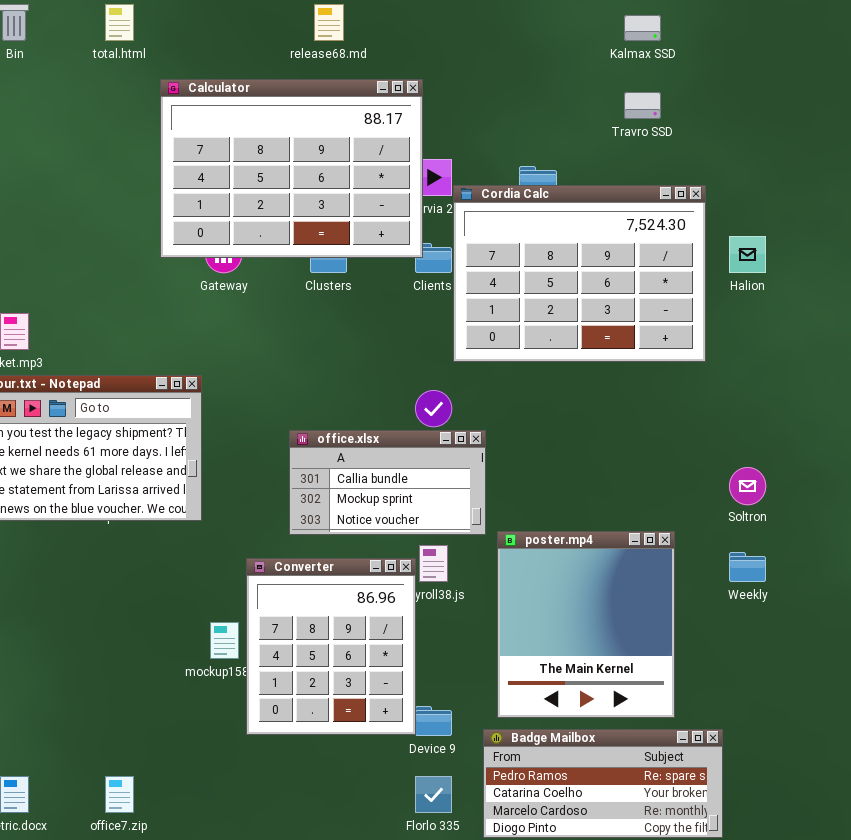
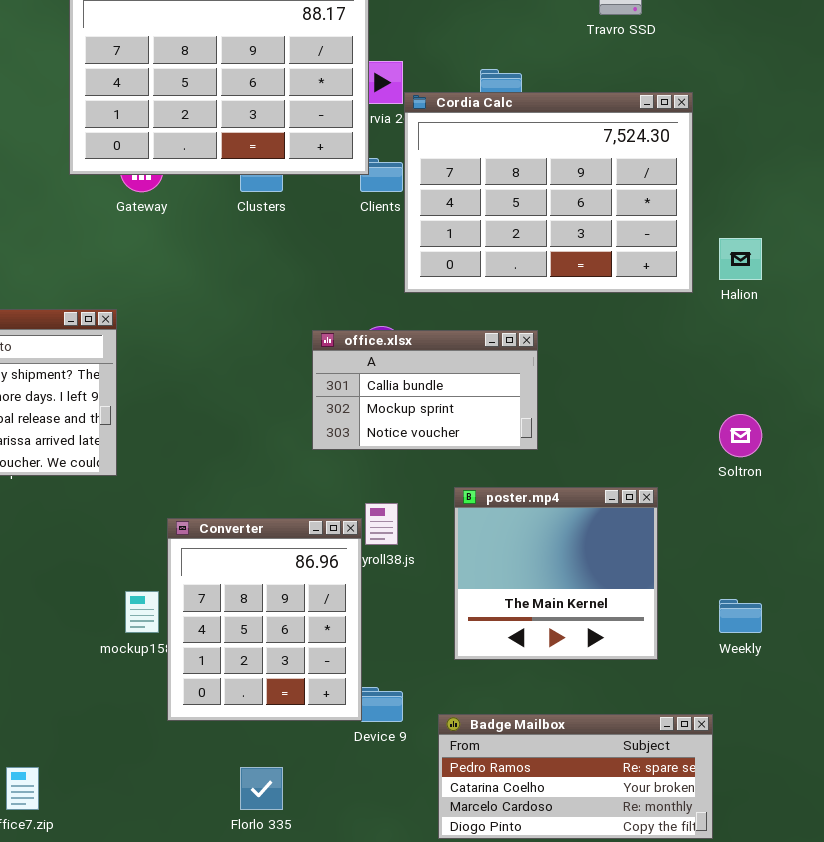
Halion: [729,236,766,273] -> [719,238,762,280], moved
office.xlsx: [289,430,486,535] -> [312,330,538,450], moved
poster.mp4: [497,531,675,718] -> [454,487,658,660], resized
Weekly: [729,552,766,582] -> [719,599,762,633], moved
Florlo 335: [415,776,452,813] -> [240,767,283,810], moved

